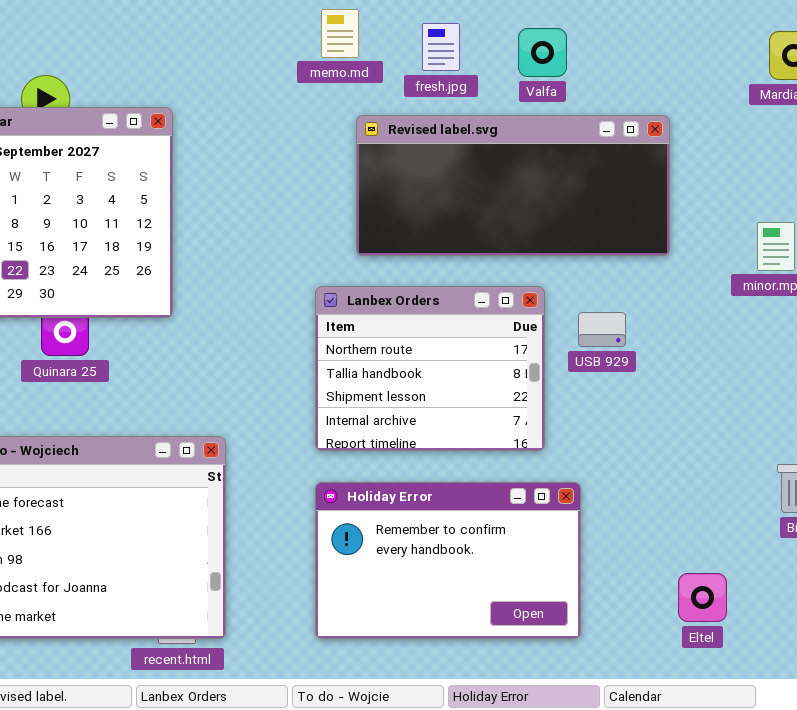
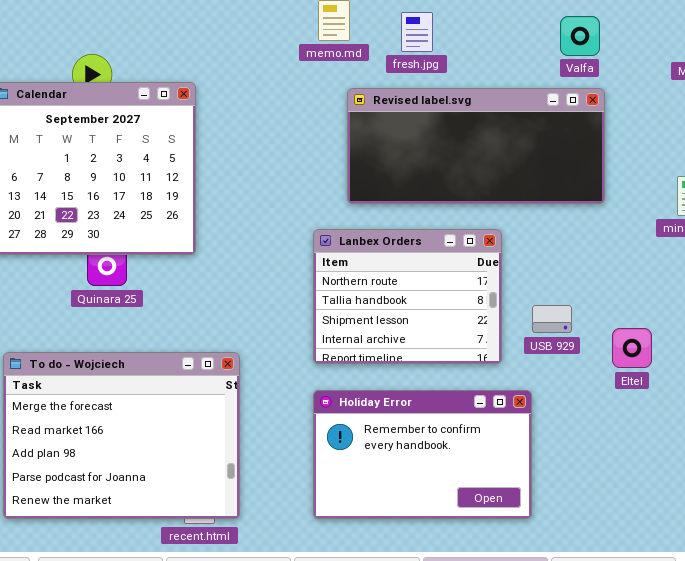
Valfa: [518,28,567,77] -> [560,16,600,56], moved
USB 929: [578,312,626,347] -> [532,305,572,333], moved
Eltel: [678,573,727,622] -> [612,328,652,368], moved

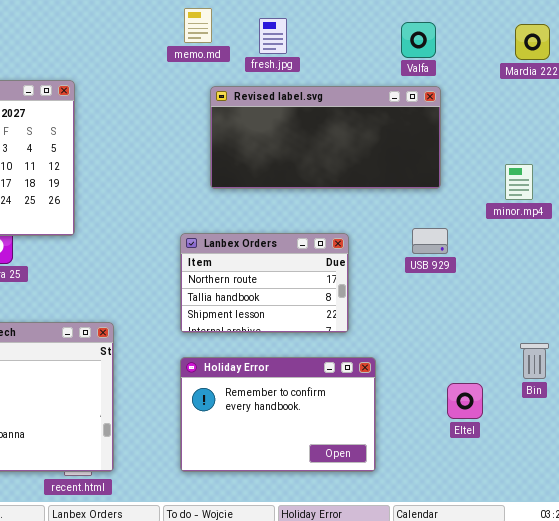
Lanbex Orders: [313,229,502,364] -> [180,233,349,333], resized
USB 929: [532,305,572,333] -> [412,228,448,254], moved
Eltel: [612,328,652,368] -> [447,383,483,419], moved

